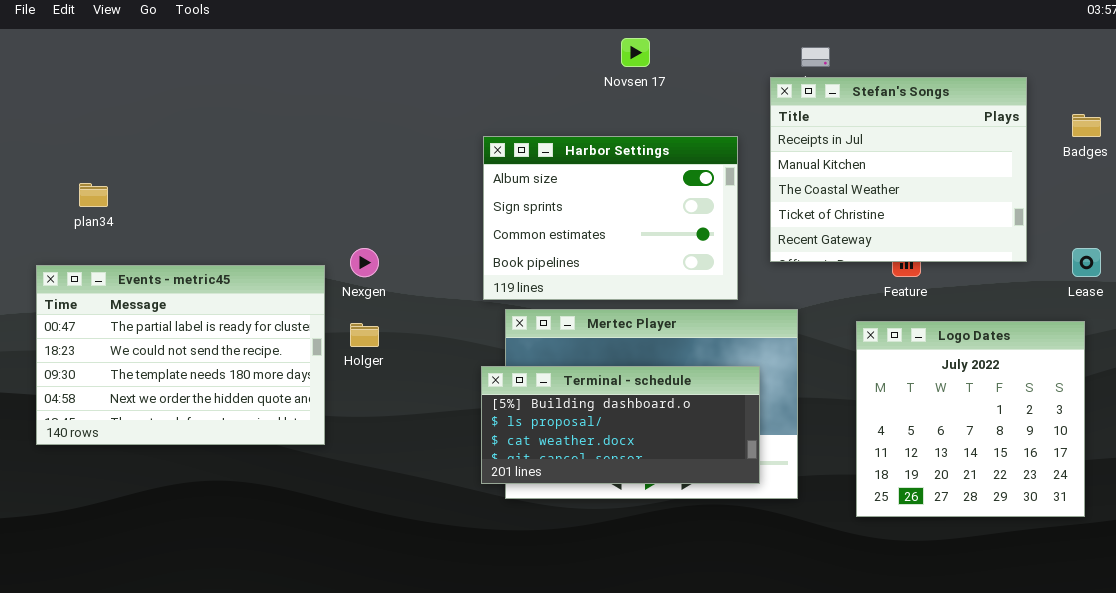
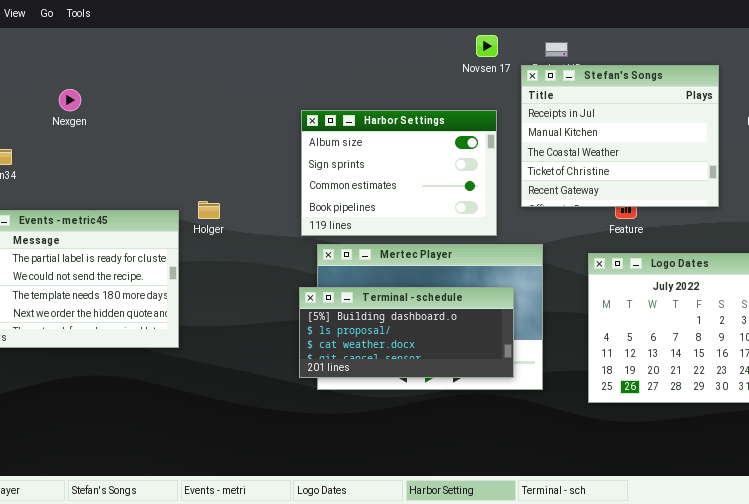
Novsen 17: [621,38,650,67] -> [476,35,498,57], moved
Nexgen: [350,248,379,277] -> [59,89,81,111], moved
Holger: [350,323,379,347] -> [198,201,220,219], moved

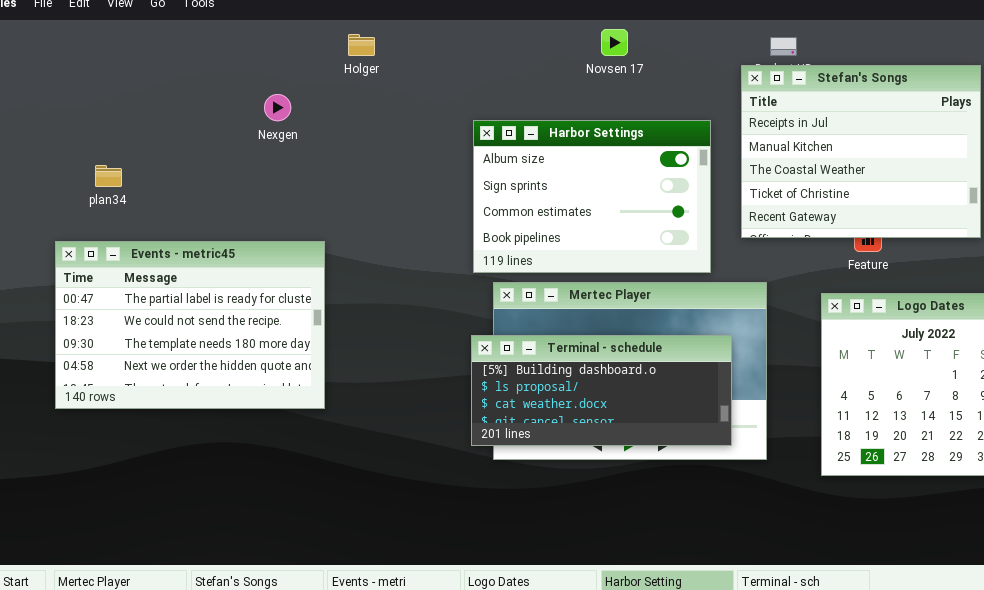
Novsen 17: [476,35,498,57] -> [601,29,628,56], moved
Nexgen: [59,89,81,111] -> [264,94,291,121], moved
Holger: [198,201,220,219] -> [348,34,375,56], moved

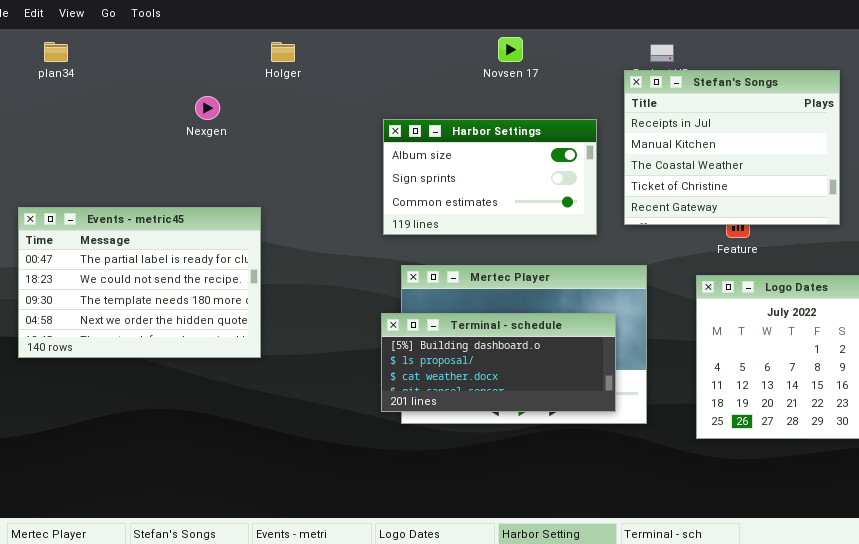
Harbor Settings: [473,120,711,273] -> [383,119,597,235], resized
plan34: [95,165,122,187] -> [44,42,68,62], moved
Events - metric45: [55,241,325,409] -> [18,207,261,358], moved

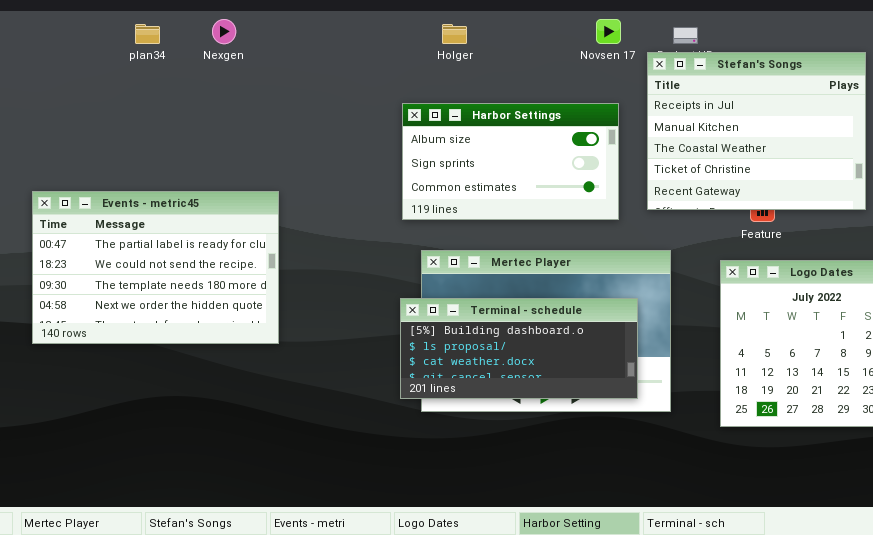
Novsen 17: [498,37,523,62] -> [596,19,621,44], moved
plan34: [44,42,68,62] -> [135,24,160,44], moved
Holger: [271,42,295,62] -> [442,24,467,44], moved
Nexgen: [195,96,220,120] -> [212,19,236,44], moved

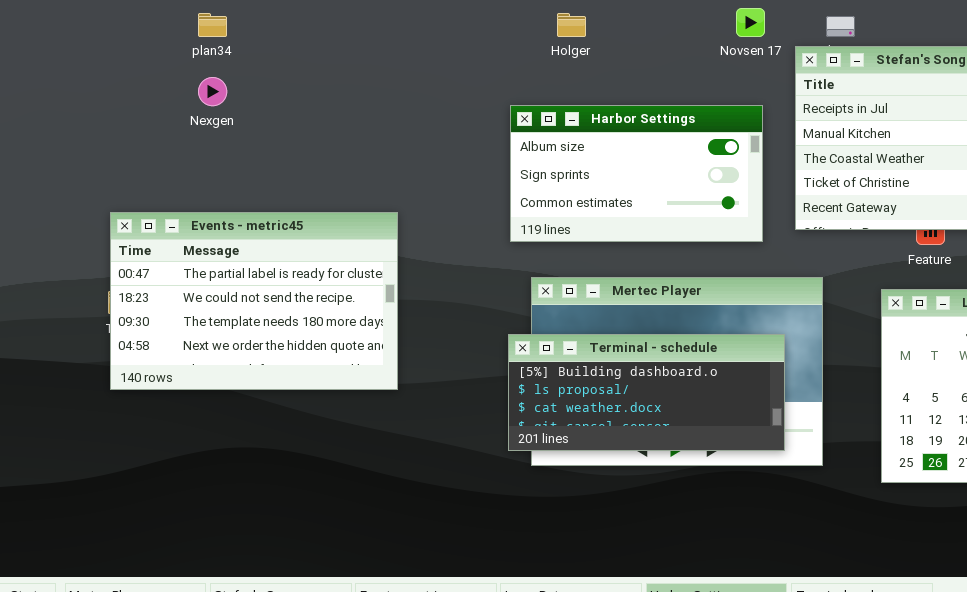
Nexgen: [212,19,236,44] -> [198,77,227,106], moved
Events - metric45: [32,191,279,344] -> [110,212,398,390], moved

